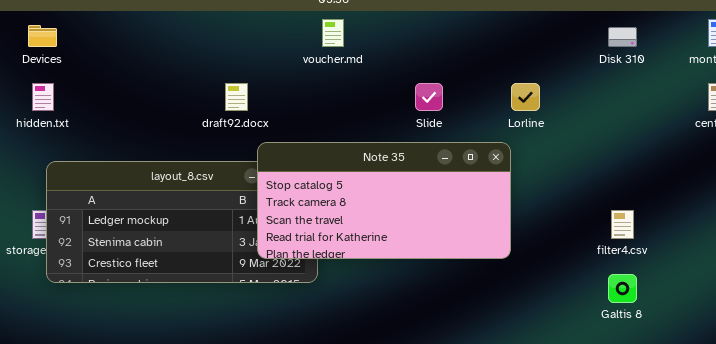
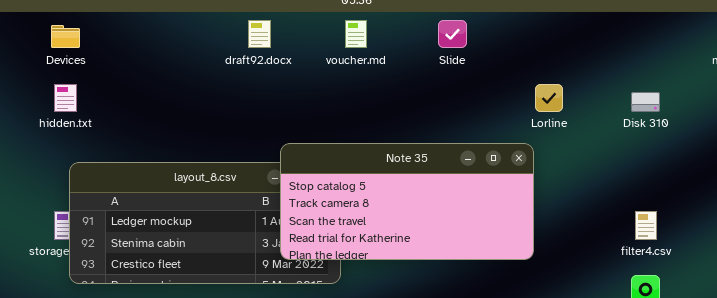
Disk 310: [608,27,637,47] -> [631,92,660,112], moved
draft92.docx: [225,83,248,111] -> [248,20,271,48], moved
Slide: [415,83,443,111] -> [438,20,467,48], moved

